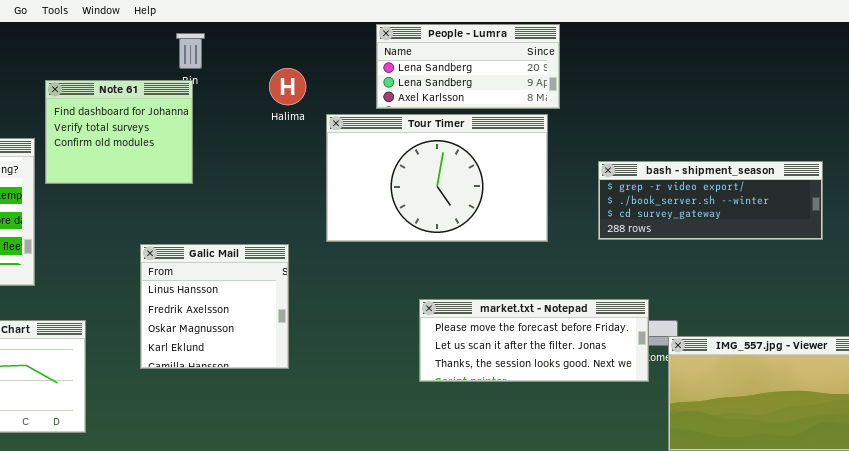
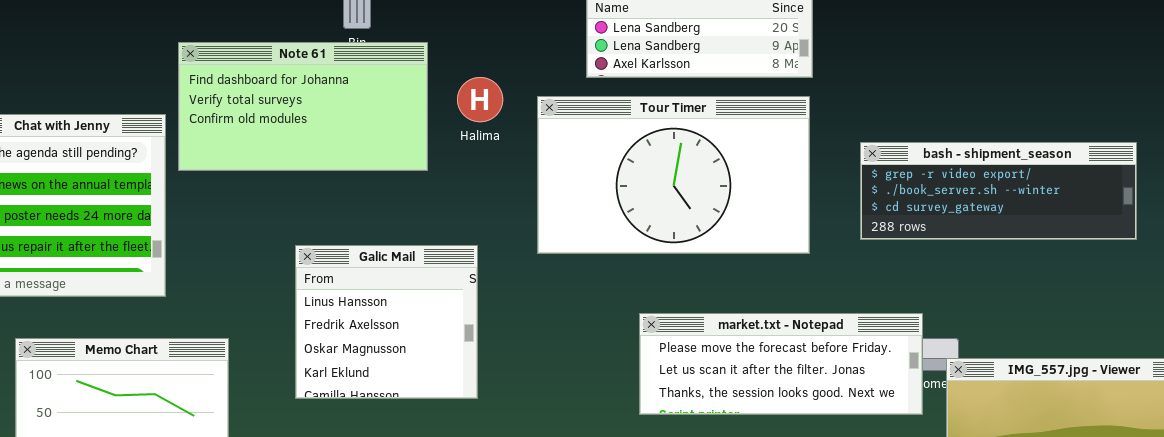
Halima: [269,68,306,105] -> [457,77,503,122], moved
Note 61: [45,80,193,184] -> [178,42,428,171], resized
Tour Timer: [326,114,548,242] -> [537,96,810,254], moved

